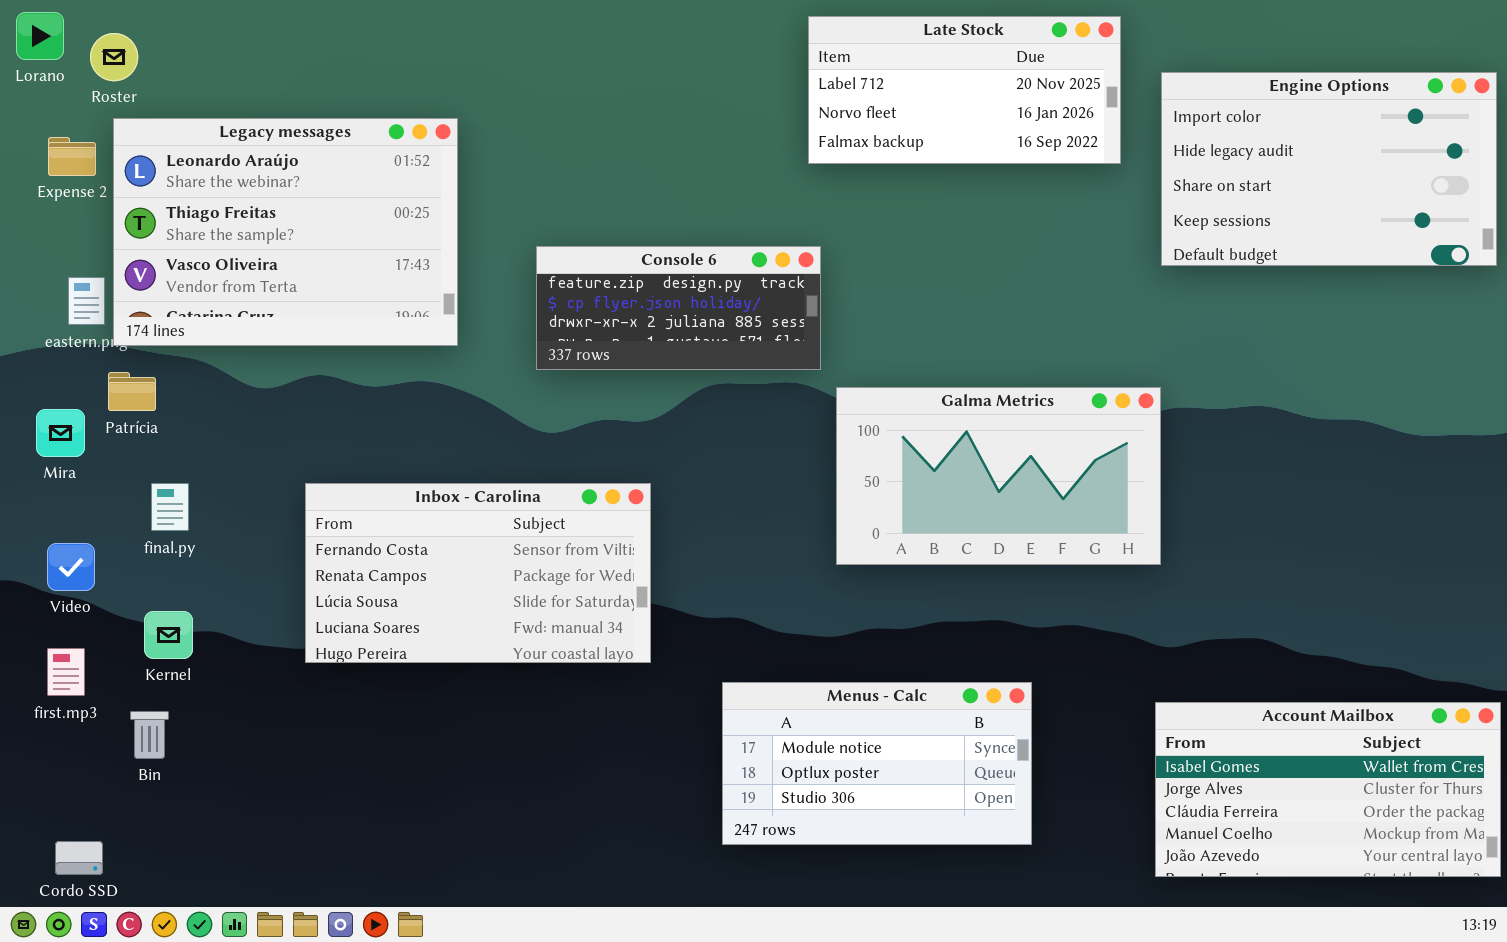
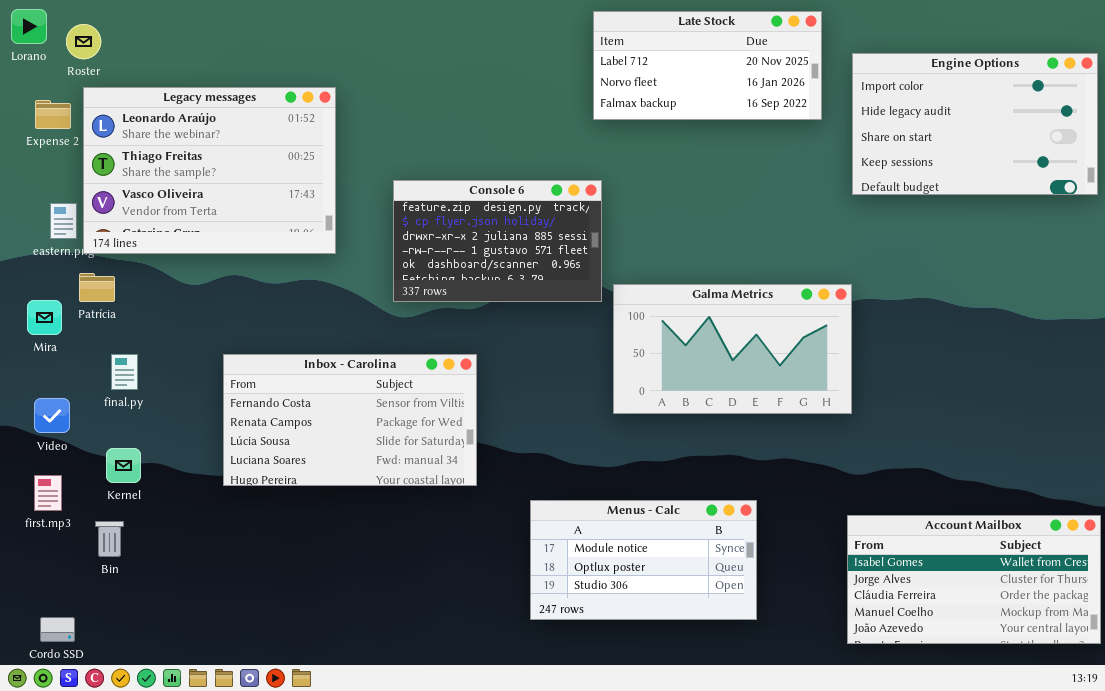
Console 6: [536,246,821,370] -> [393,180,602,302], resized

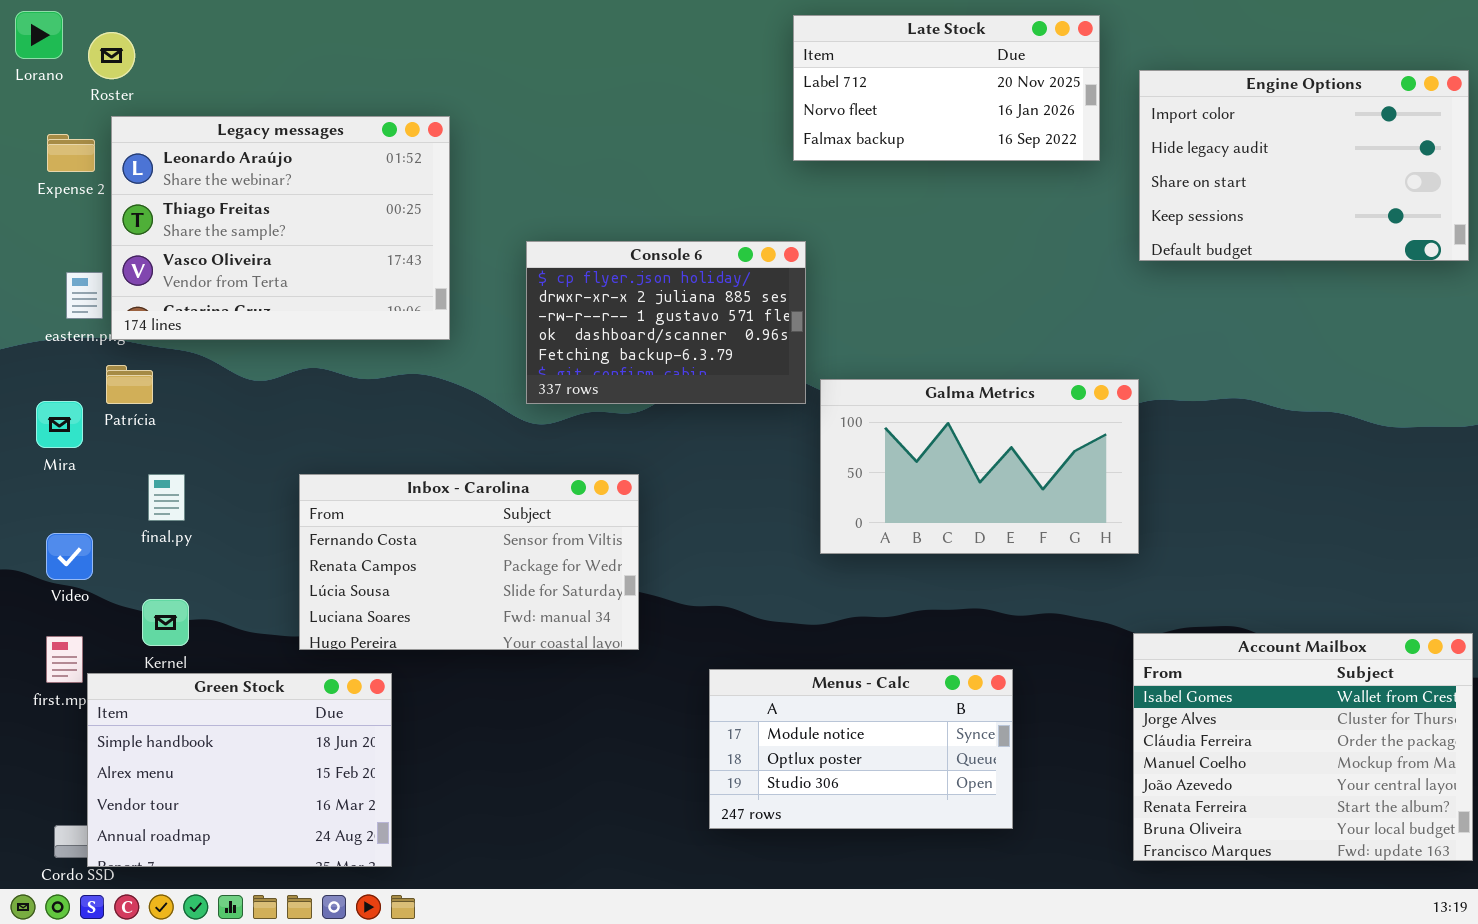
Console 6: [393,180,602,302] -> [526,241,806,404], scrolled down 1 row
Green Stock: none -> [87,673,392,867], opened
Account Mailbox: [847,515,1101,644] -> [1133,633,1473,861], resized

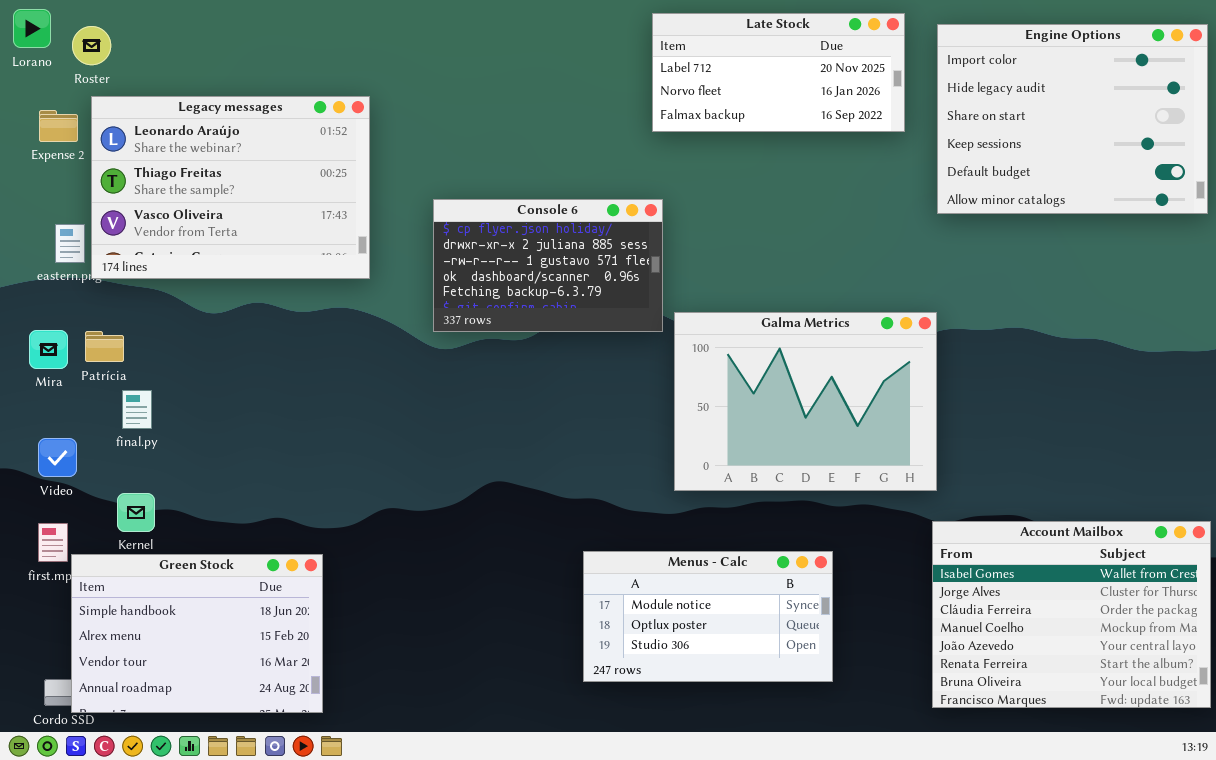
Engine Options: [1139,70,1469,261] -> [937,24,1208,214], resized
Patrícia: [106,365,153,404] -> [85,331,124,362], moved
Galma Metrics: [820,379,1139,554] -> [674,312,937,491], resized
Inbox - Carolina: [299,474,639,650] -> none, closed

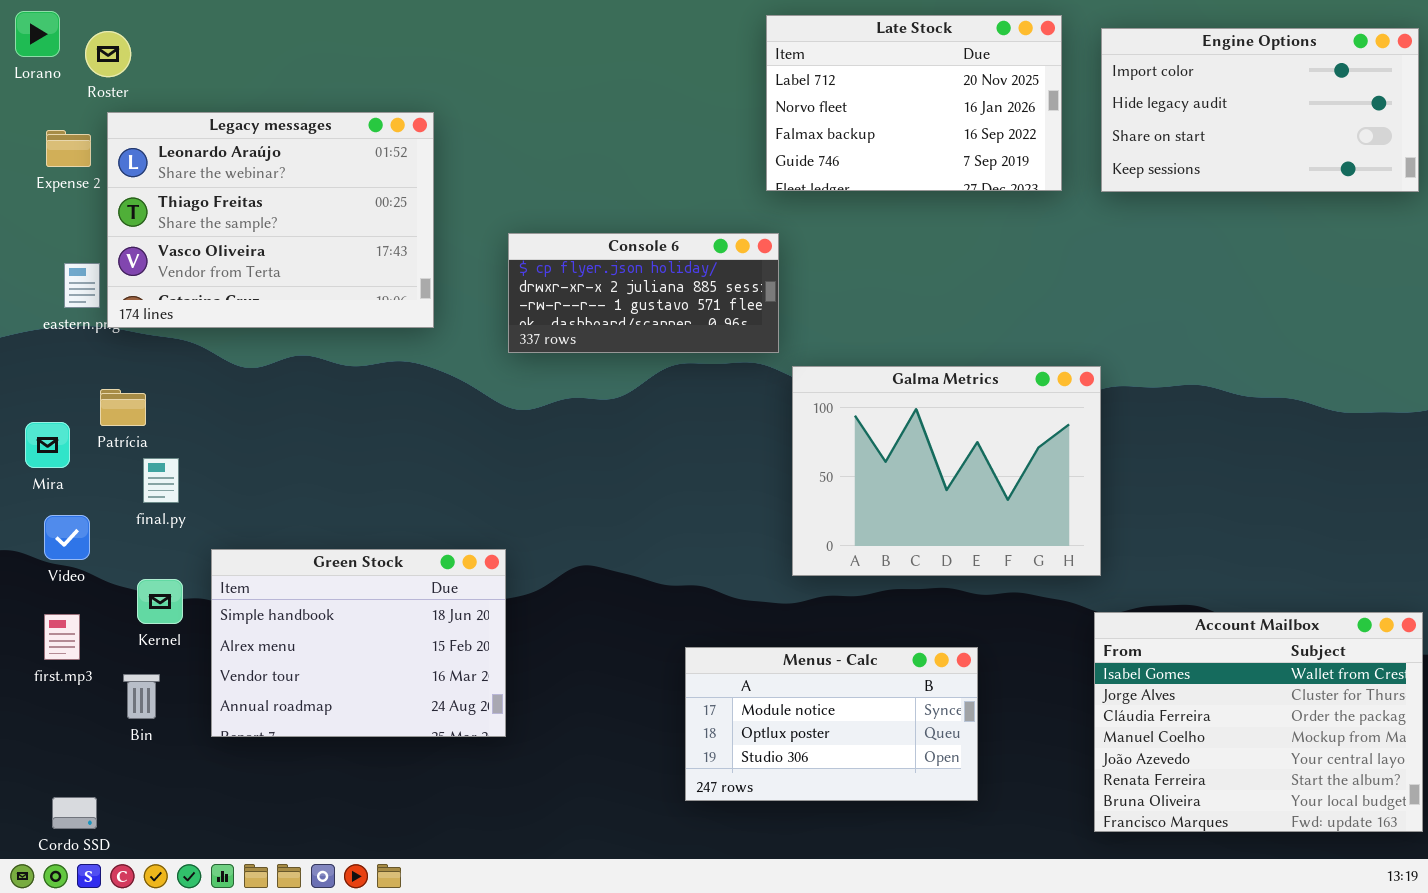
Late Stock: [652,13,905,132] -> [766,15,1062,191], resized
Engine Options: [937,24,1208,214] -> [1101,28,1419,192], resized
Console 6: [433,199,663,332] -> [508,233,779,353], resized
Mira: [29,330,68,369] -> [25,422,70,468], moved
Green Stock: [71,554,323,713] -> [211,549,506,737], moved

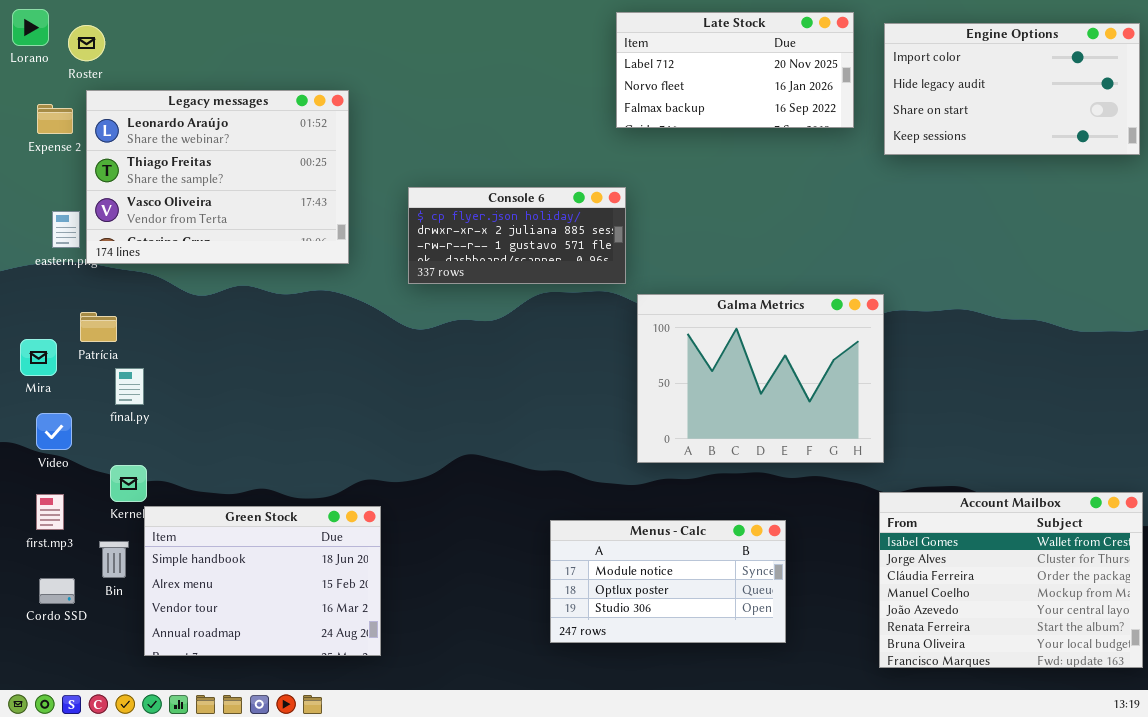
Late Stock: [766,15,1062,191] -> [616,12,854,128], resized
Green Stock: [211,549,506,737] -> [144,506,381,656], moved
Cordo SSD: [52,797,97,829] -> [39,578,75,604], moved

